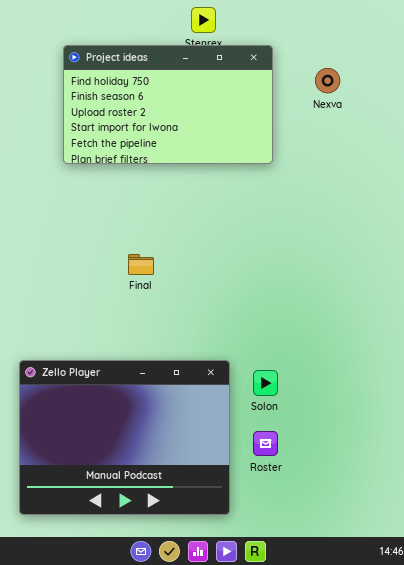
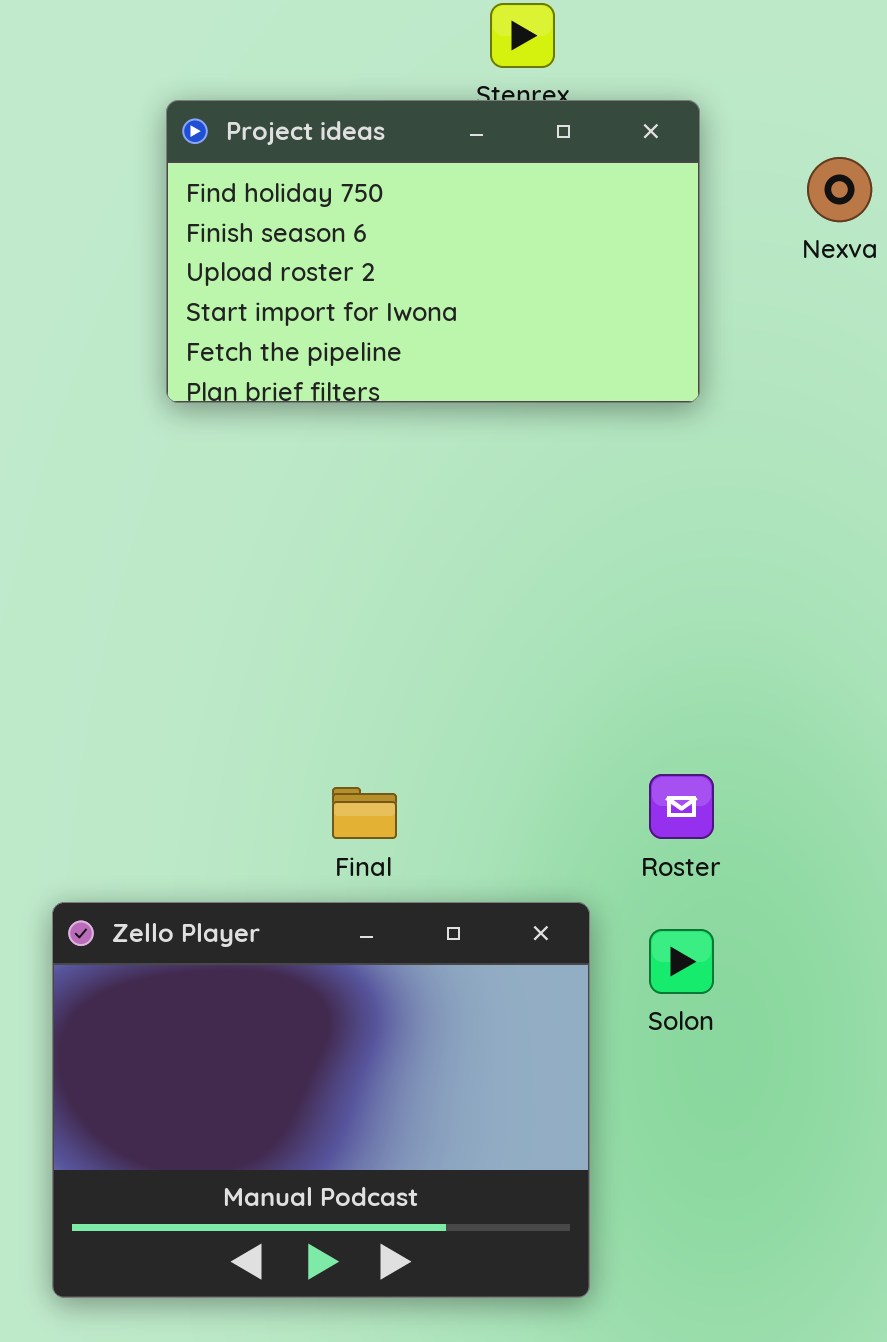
Final: [128,254,154,275] -> [332,787,397,839], moved
Roster: [253,431,278,456] -> [649,774,714,839], moved

